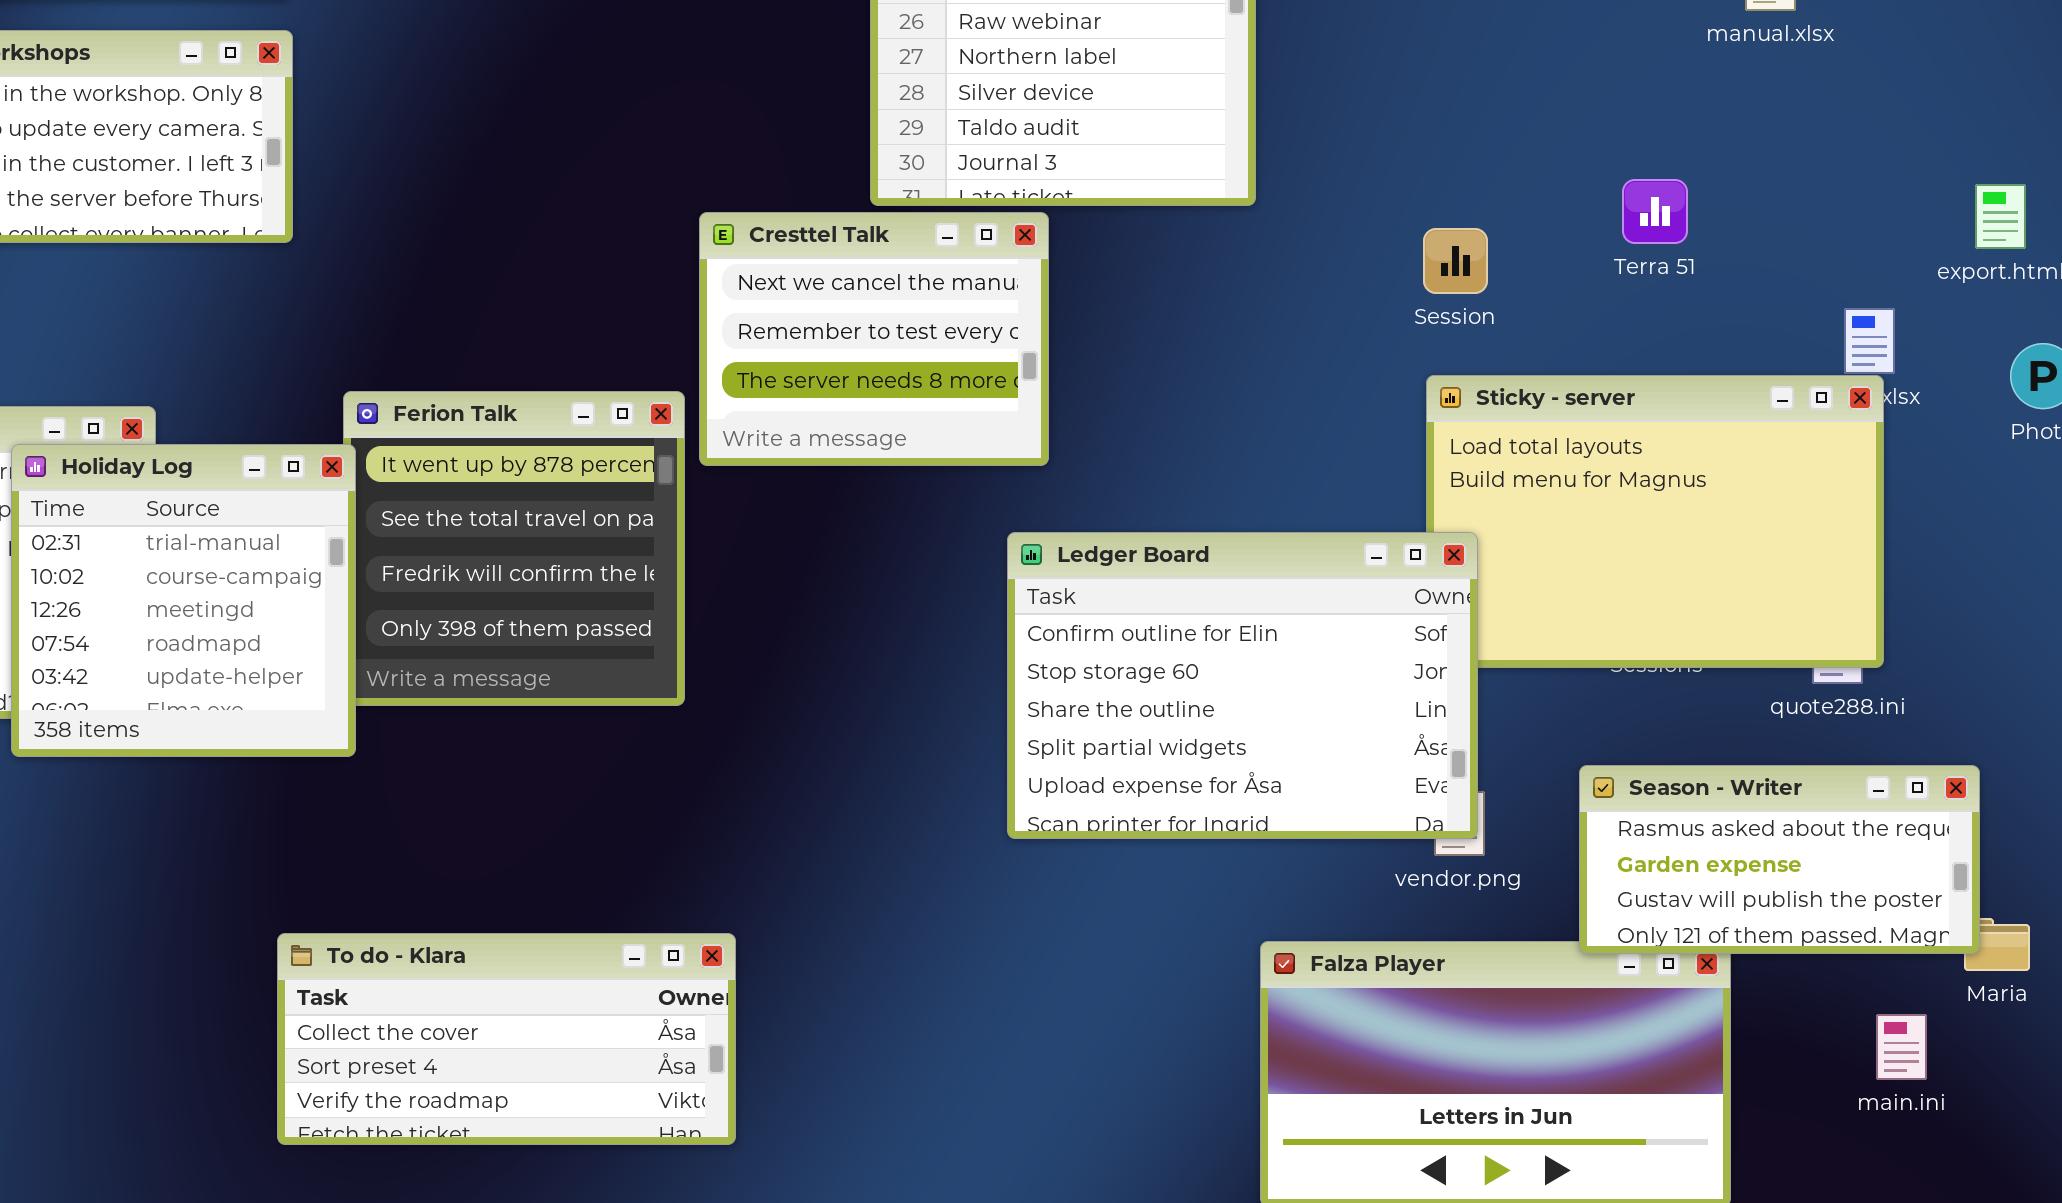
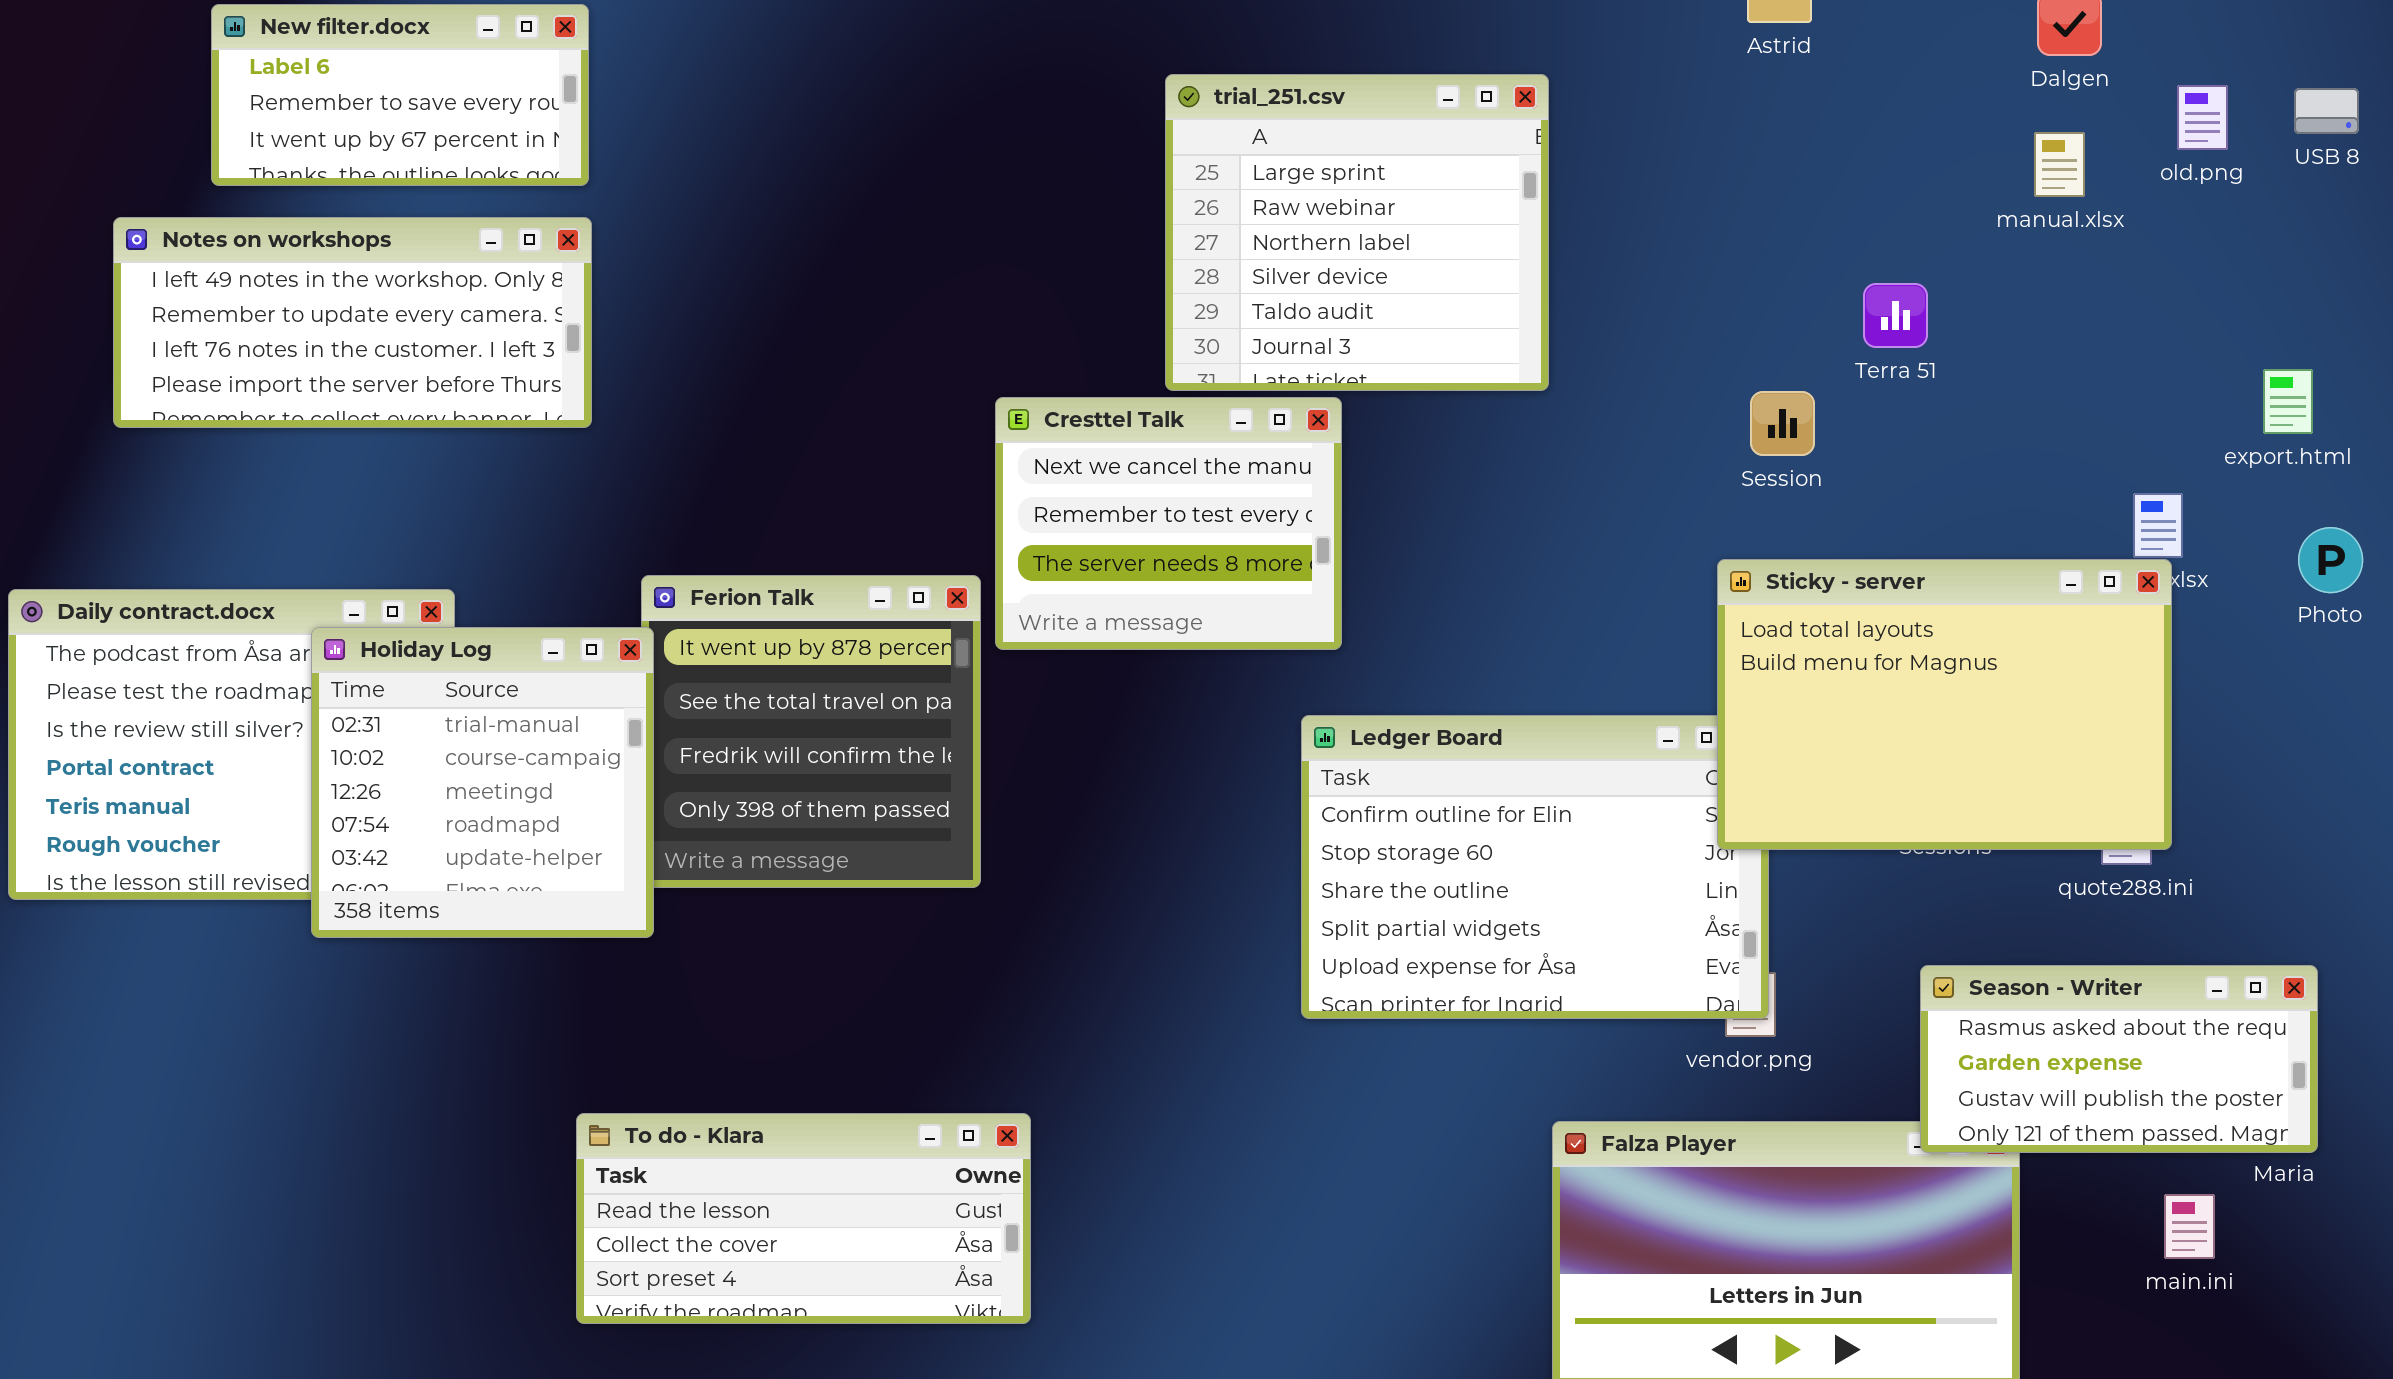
Terra 51: [1622,179,1688,244] -> [1863,283,1928,348], moved
Session: [1423,228,1488,294] -> [1750,391,1815,456], moved
Sticky - server: [1426,375,1884,668] -> [1717,559,2172,850], raised
Season - Writer: [1579,765,1980,954] -> [1920,965,2318,1153], moved
To do - Klara: [277,933,736,1145] -> [576,1113,1031,1324], scrolled up 1 row

